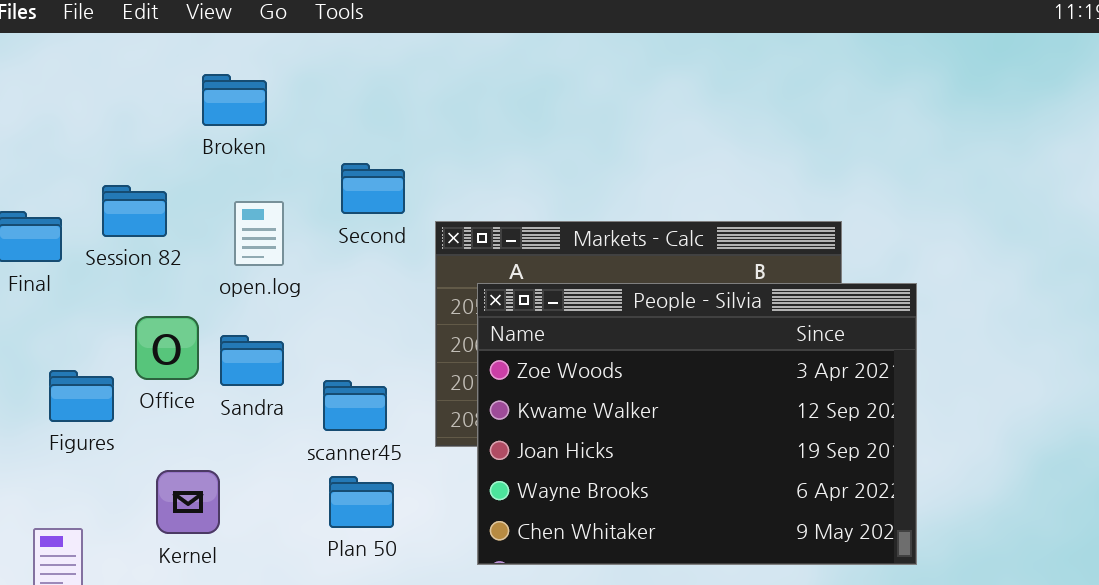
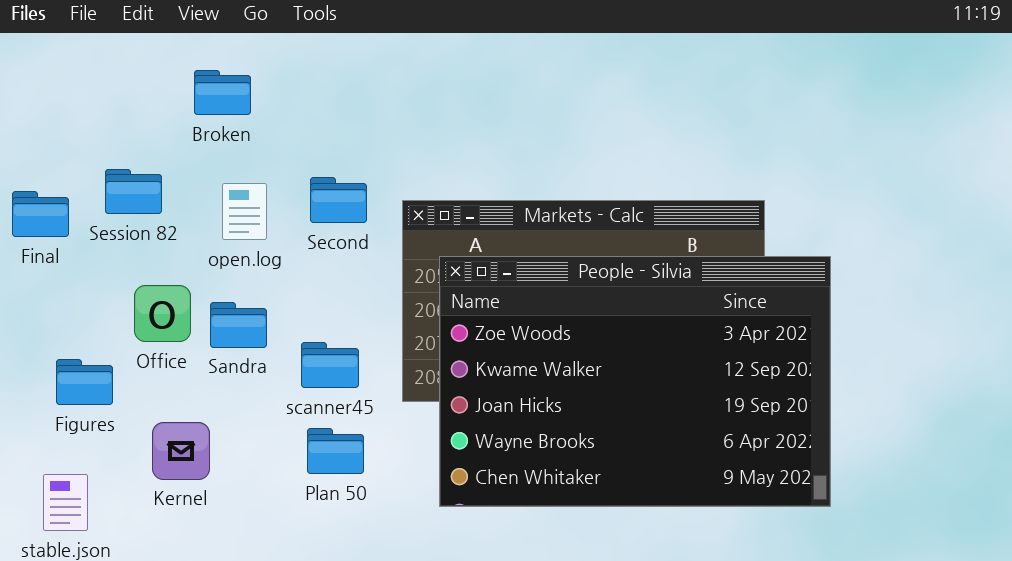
Second: [341,163,405,214] -> [310,177,367,223], moved
Figures: [49,370,114,422] -> [56,359,113,405], moved

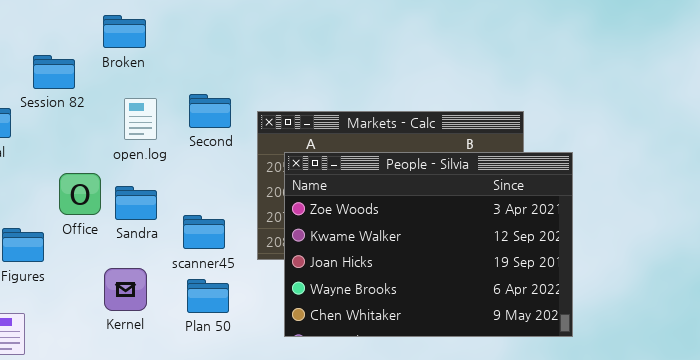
Session 82: [105,169,162,214] -> [33,55,75,89], moved
Kernel: [152,422,210,480] -> [104,268,147,311], moved

